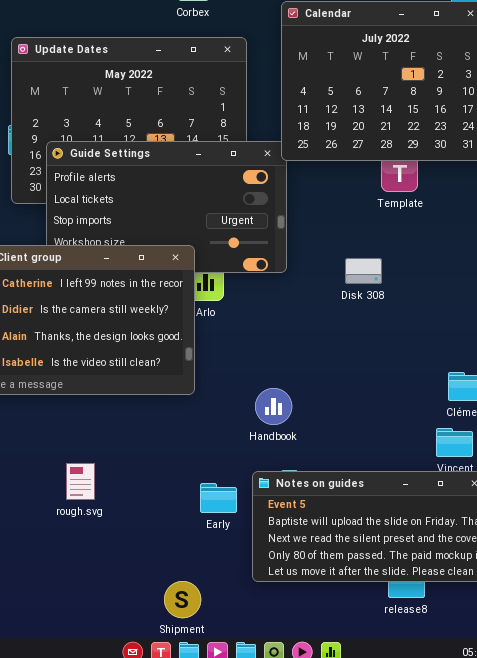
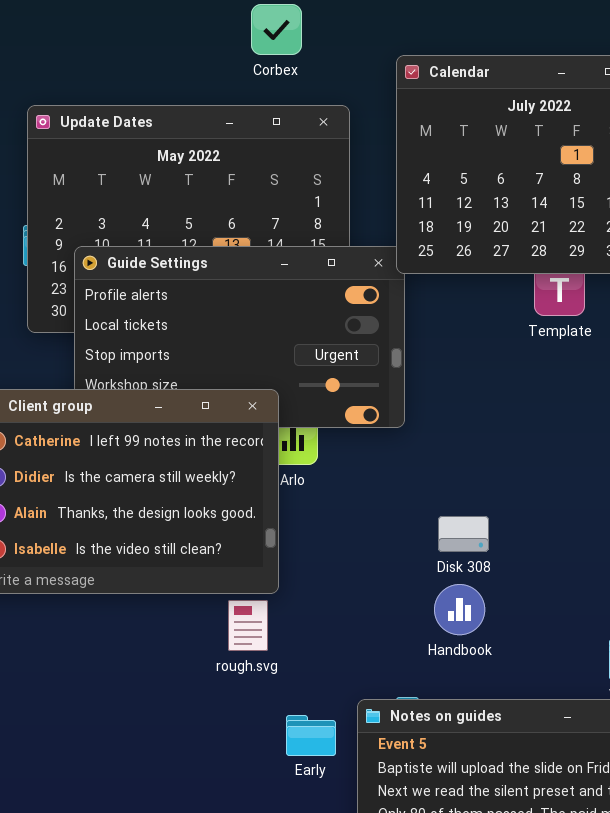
Disk 308: [345,258,382,284] -> [438,516,489,552], moved
Handbook: [255,388,292,425] -> [434,584,485,635], moved
rough.svg: [66,463,95,500] -> [228,600,268,651], moved

